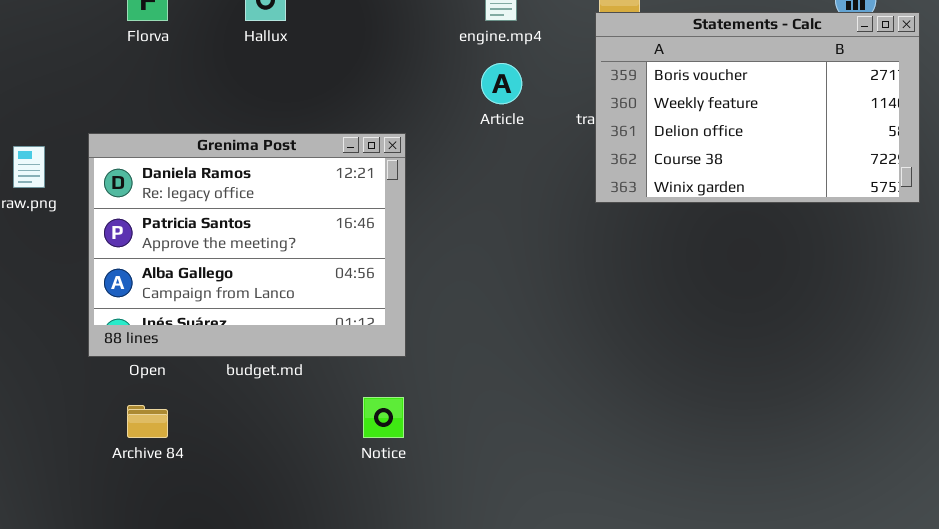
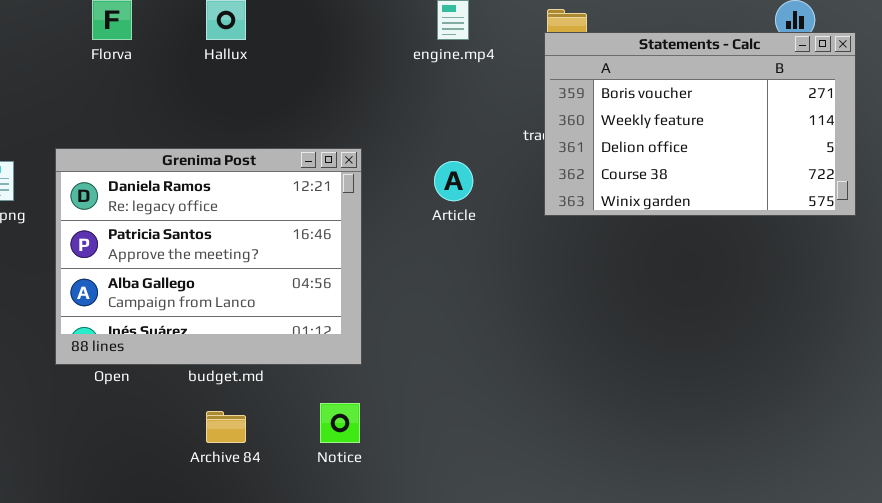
Article: [481,63,522,104] -> [434,161,473,201], moved
Archive 84: [127,405,168,438] -> [206,411,246,443], moved

